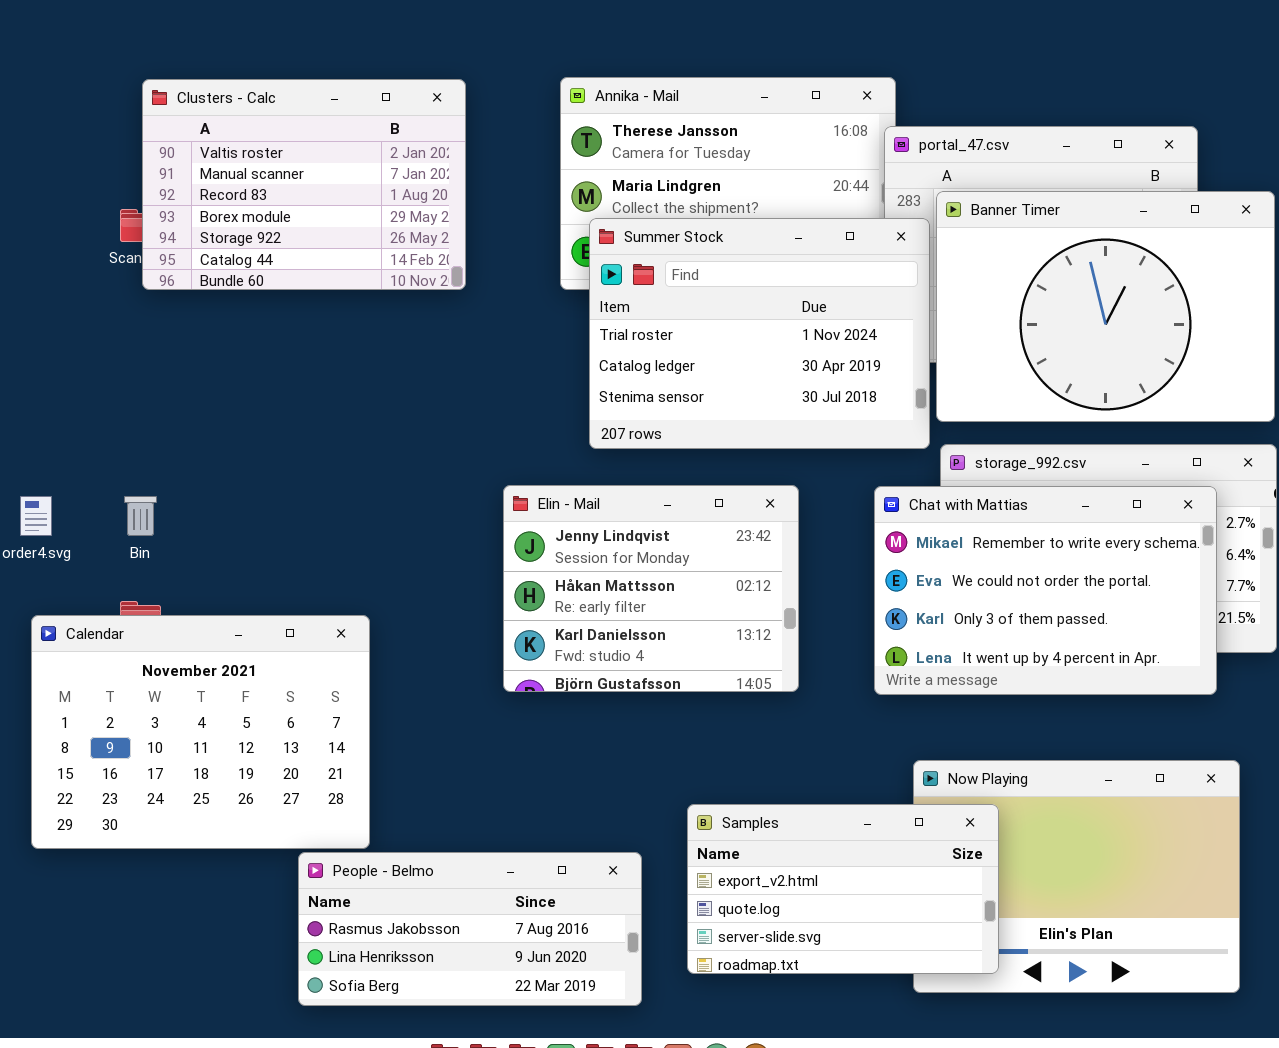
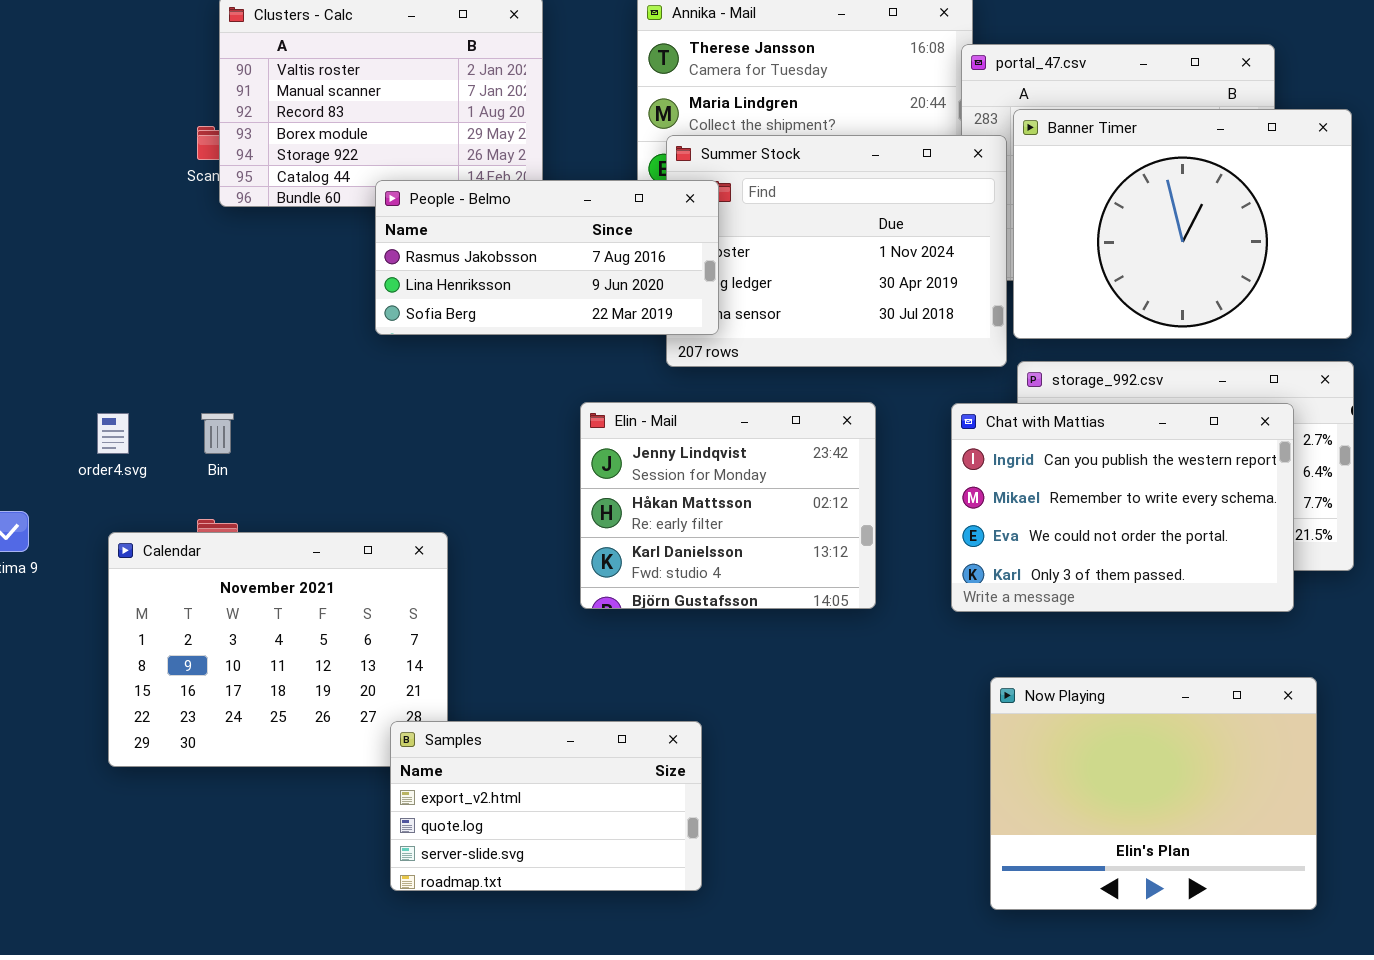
Chat with Mattias: [874,486,1217,695] -> [951,403,1294,612], scrolled up 1 row
Samples: [687,804,999,974] -> [390,721,702,891], moved
People - Belmo: [298,852,642,1006] -> [375,180,719,335], moved

